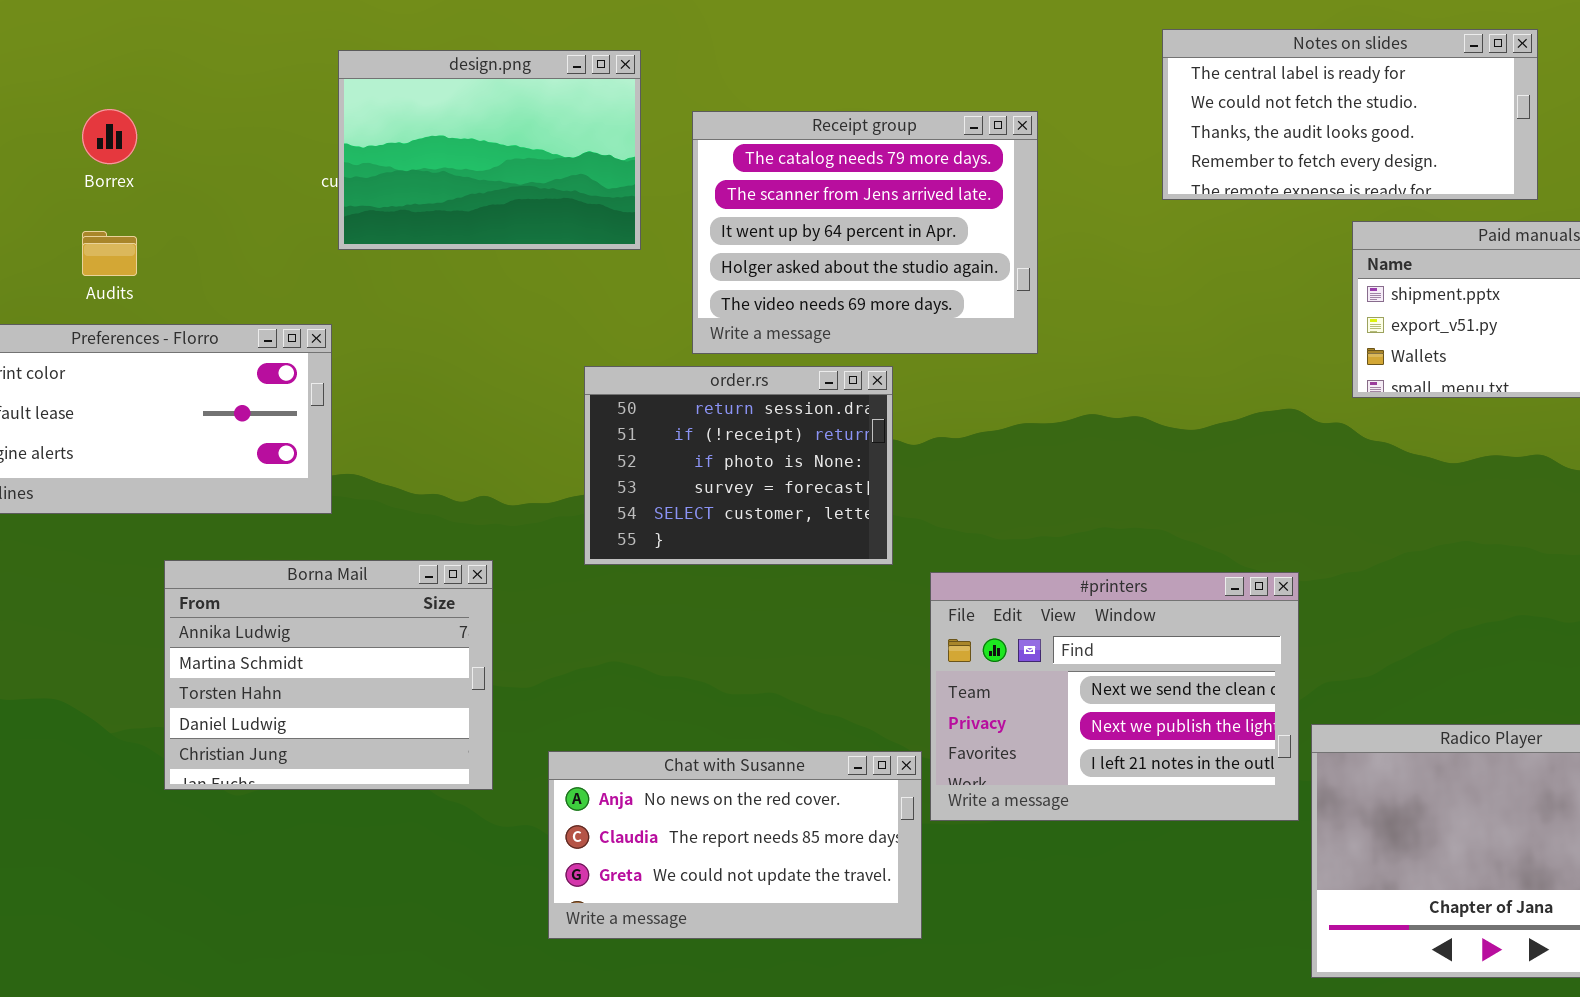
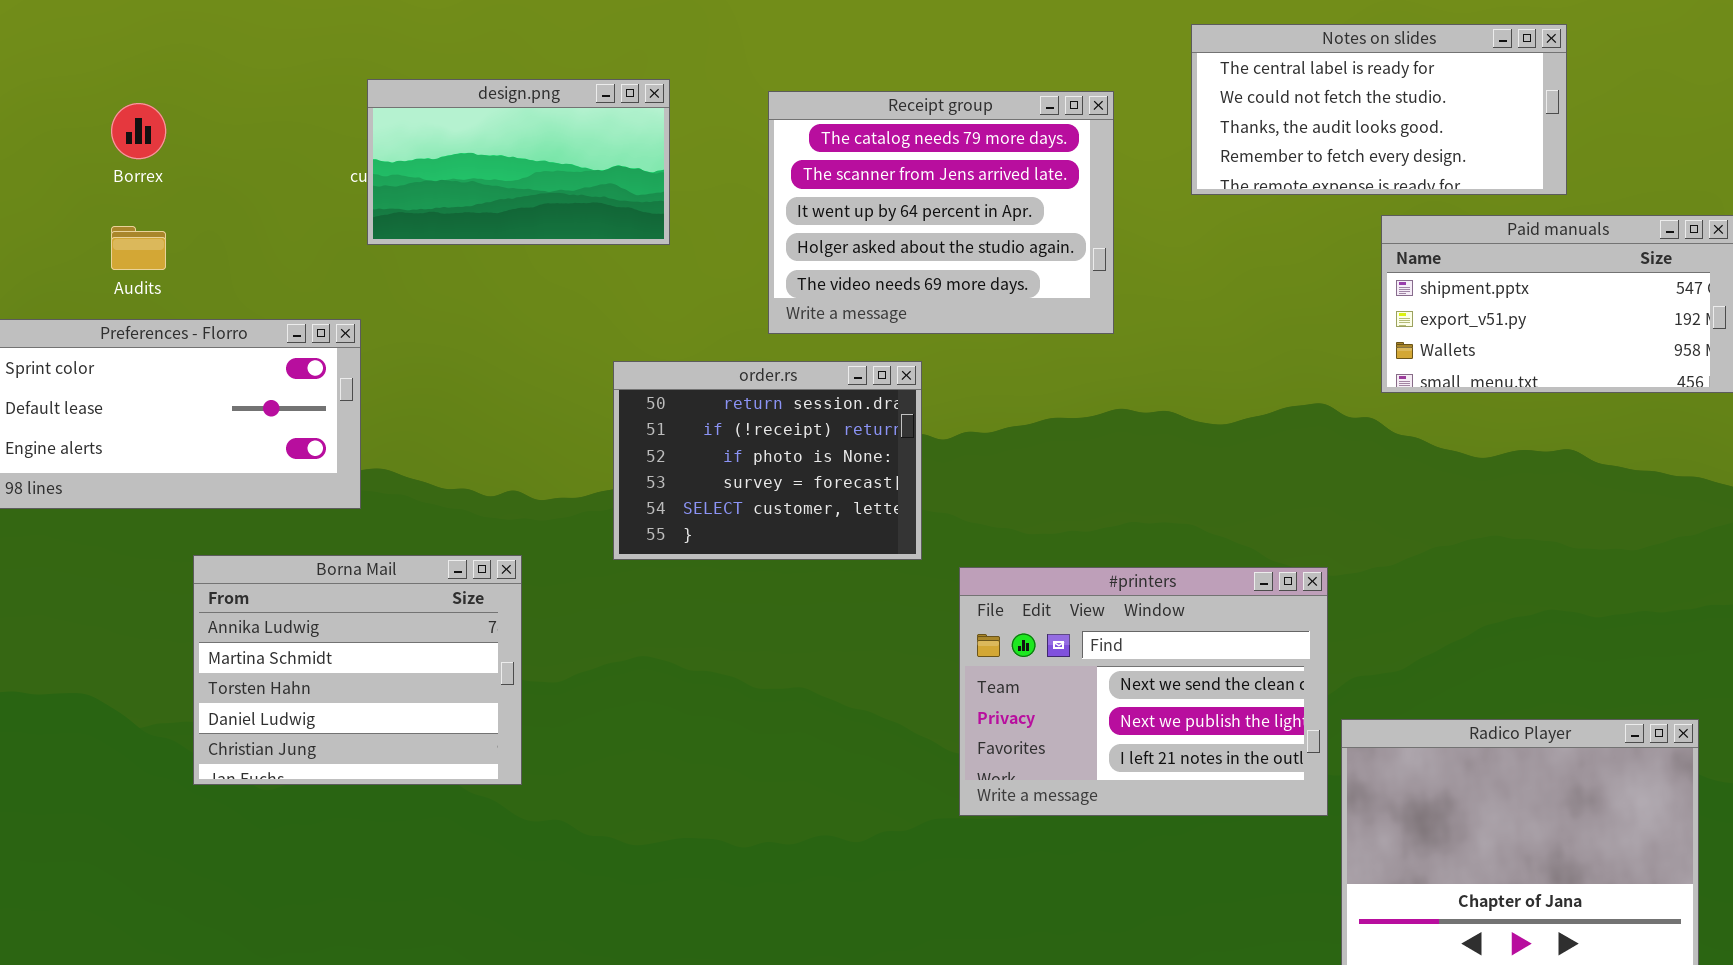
design.png: [338,50,641,250] -> [367,79,670,245], resized
Receipt group: [692,111,1038,354] -> [768,91,1114,334], moved
Chat with Susanne: [548,751,922,939] -> none, closed

